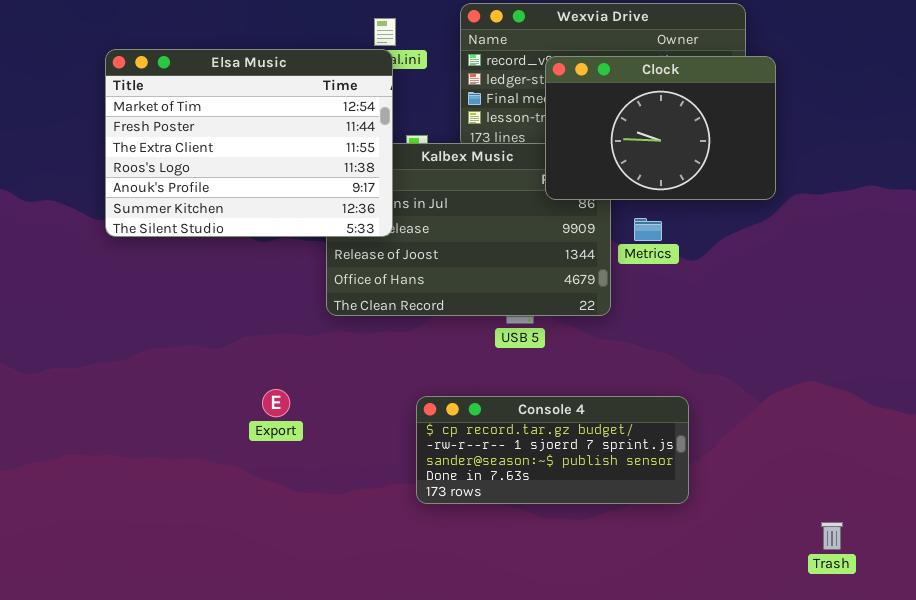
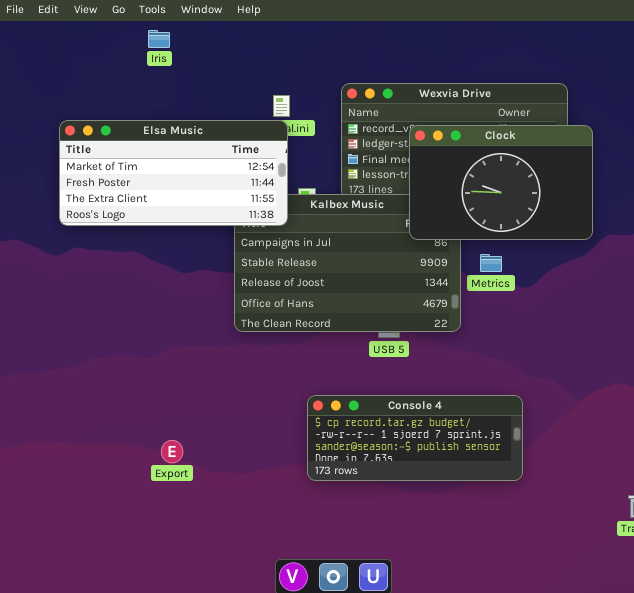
Elsa Music: [105,49,393,237] -> [59,120,288,226], resized
Export: [262,389,290,417] -> [161,440,183,463], moved

